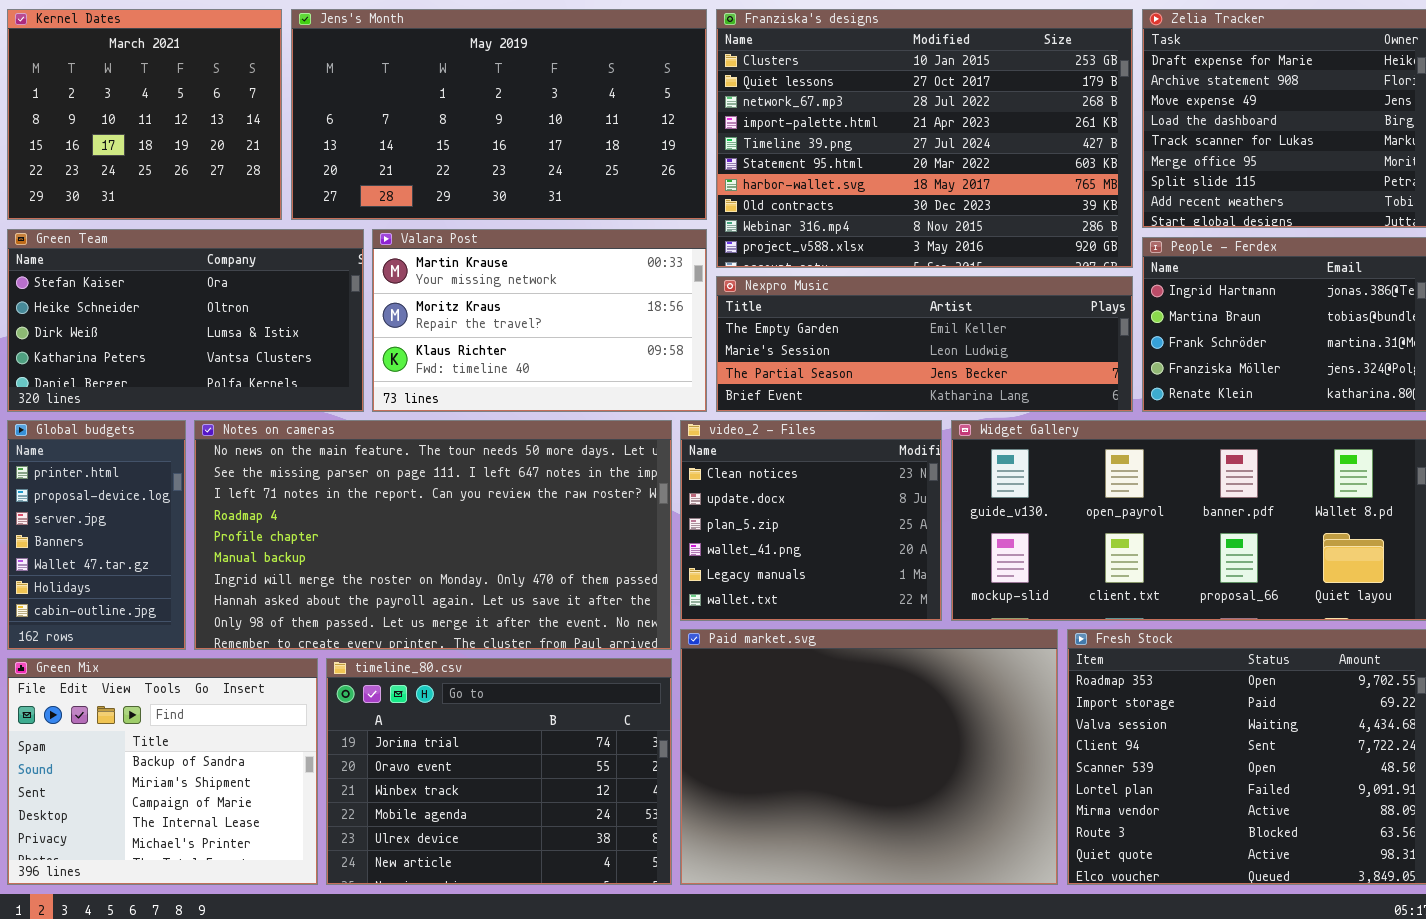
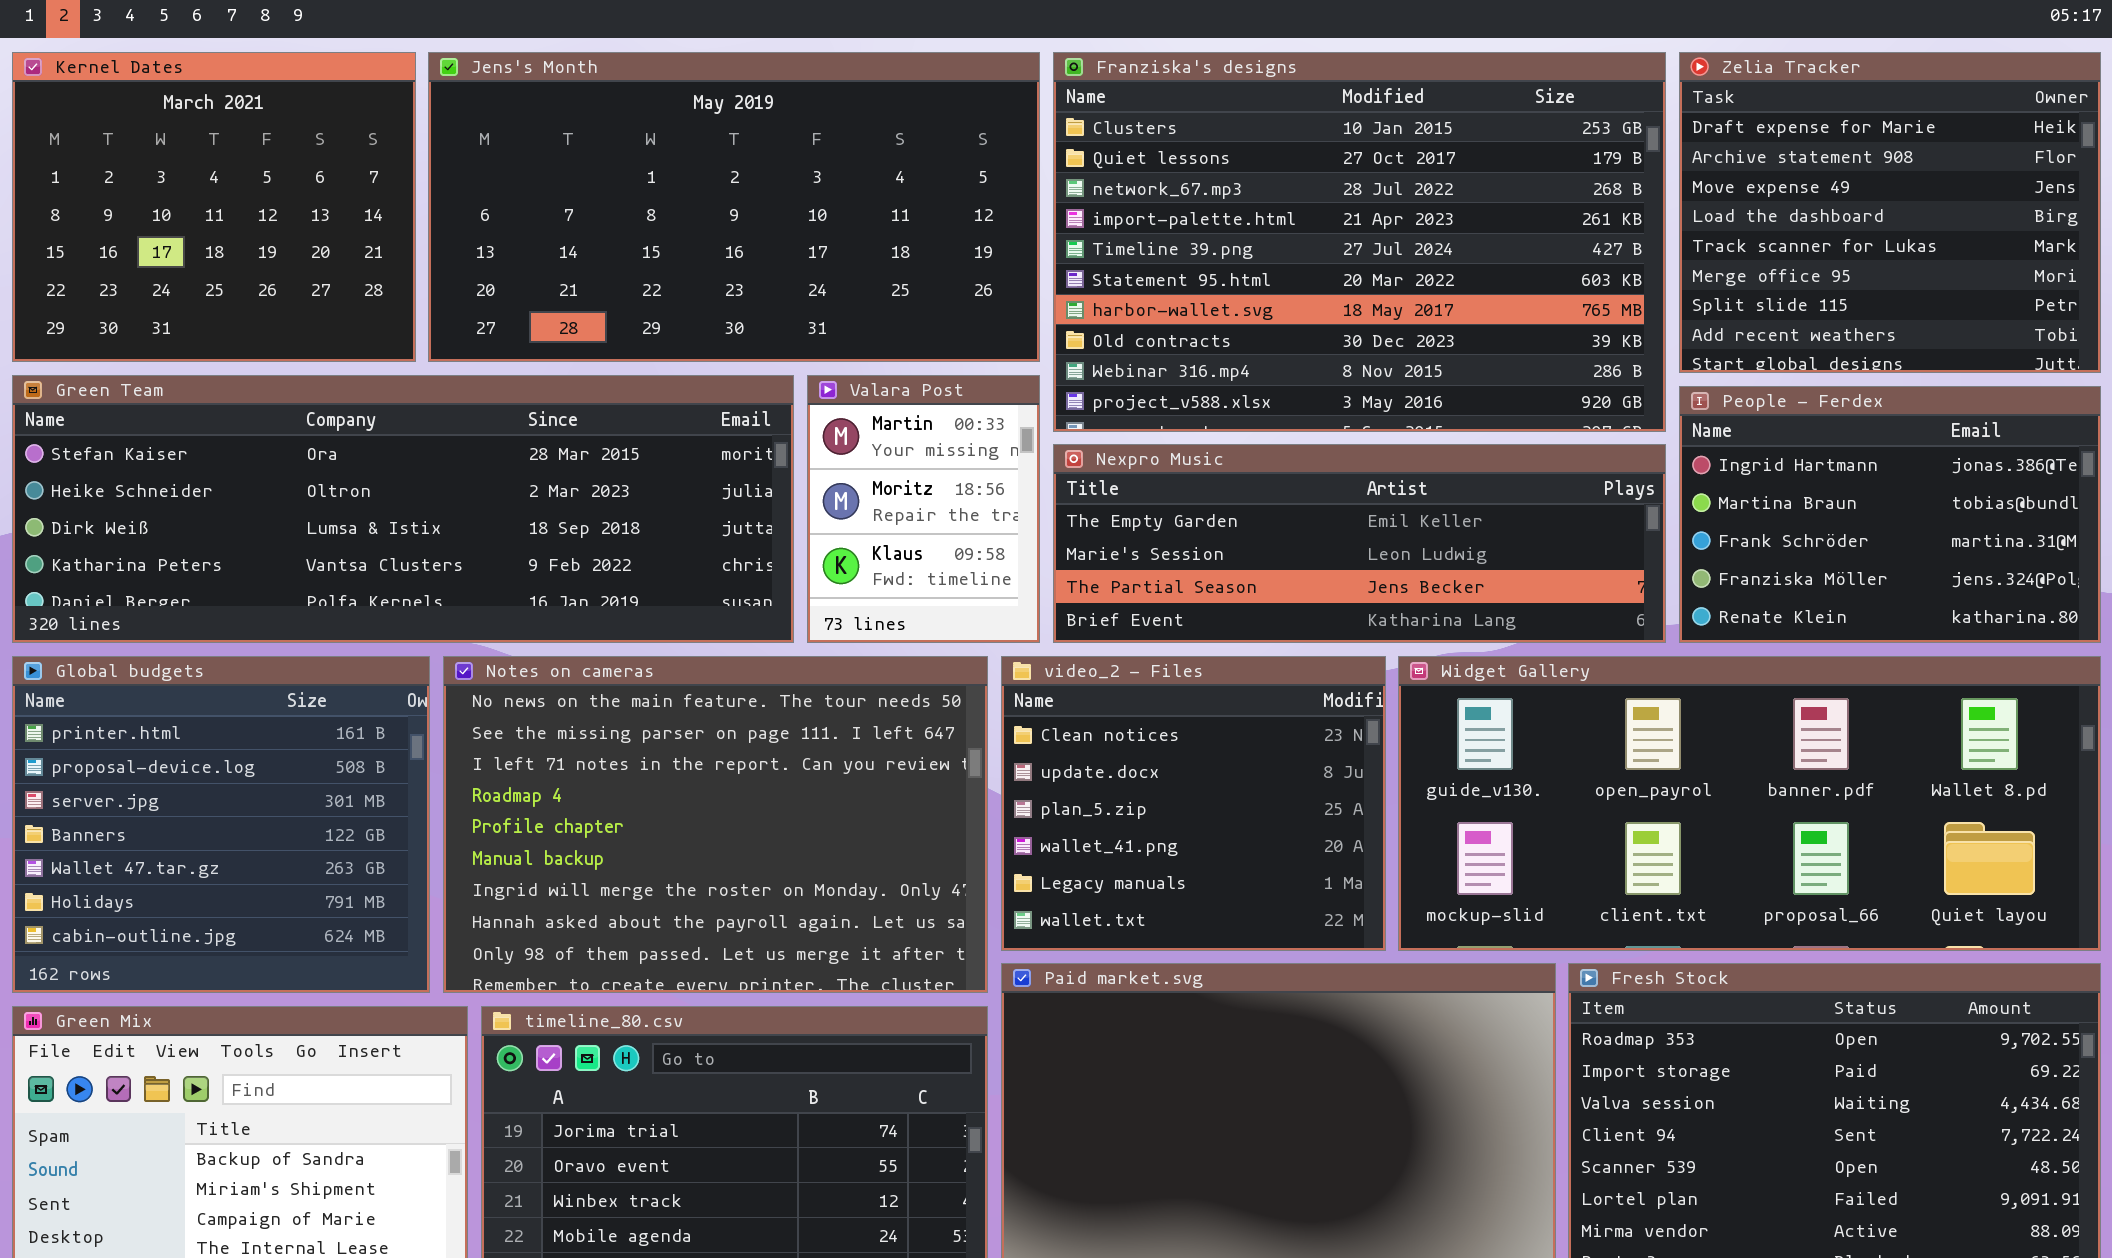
Green Team: [7,229,364,412] -> [12,375,794,643], resized
Valara Post: [372,229,707,412] -> [807,375,1040,643], resized
Global budgets: [7,420,186,650] -> [12,656,430,993], resized
Notes on cameras: [194,420,672,650] -> [443,656,988,993], resized

